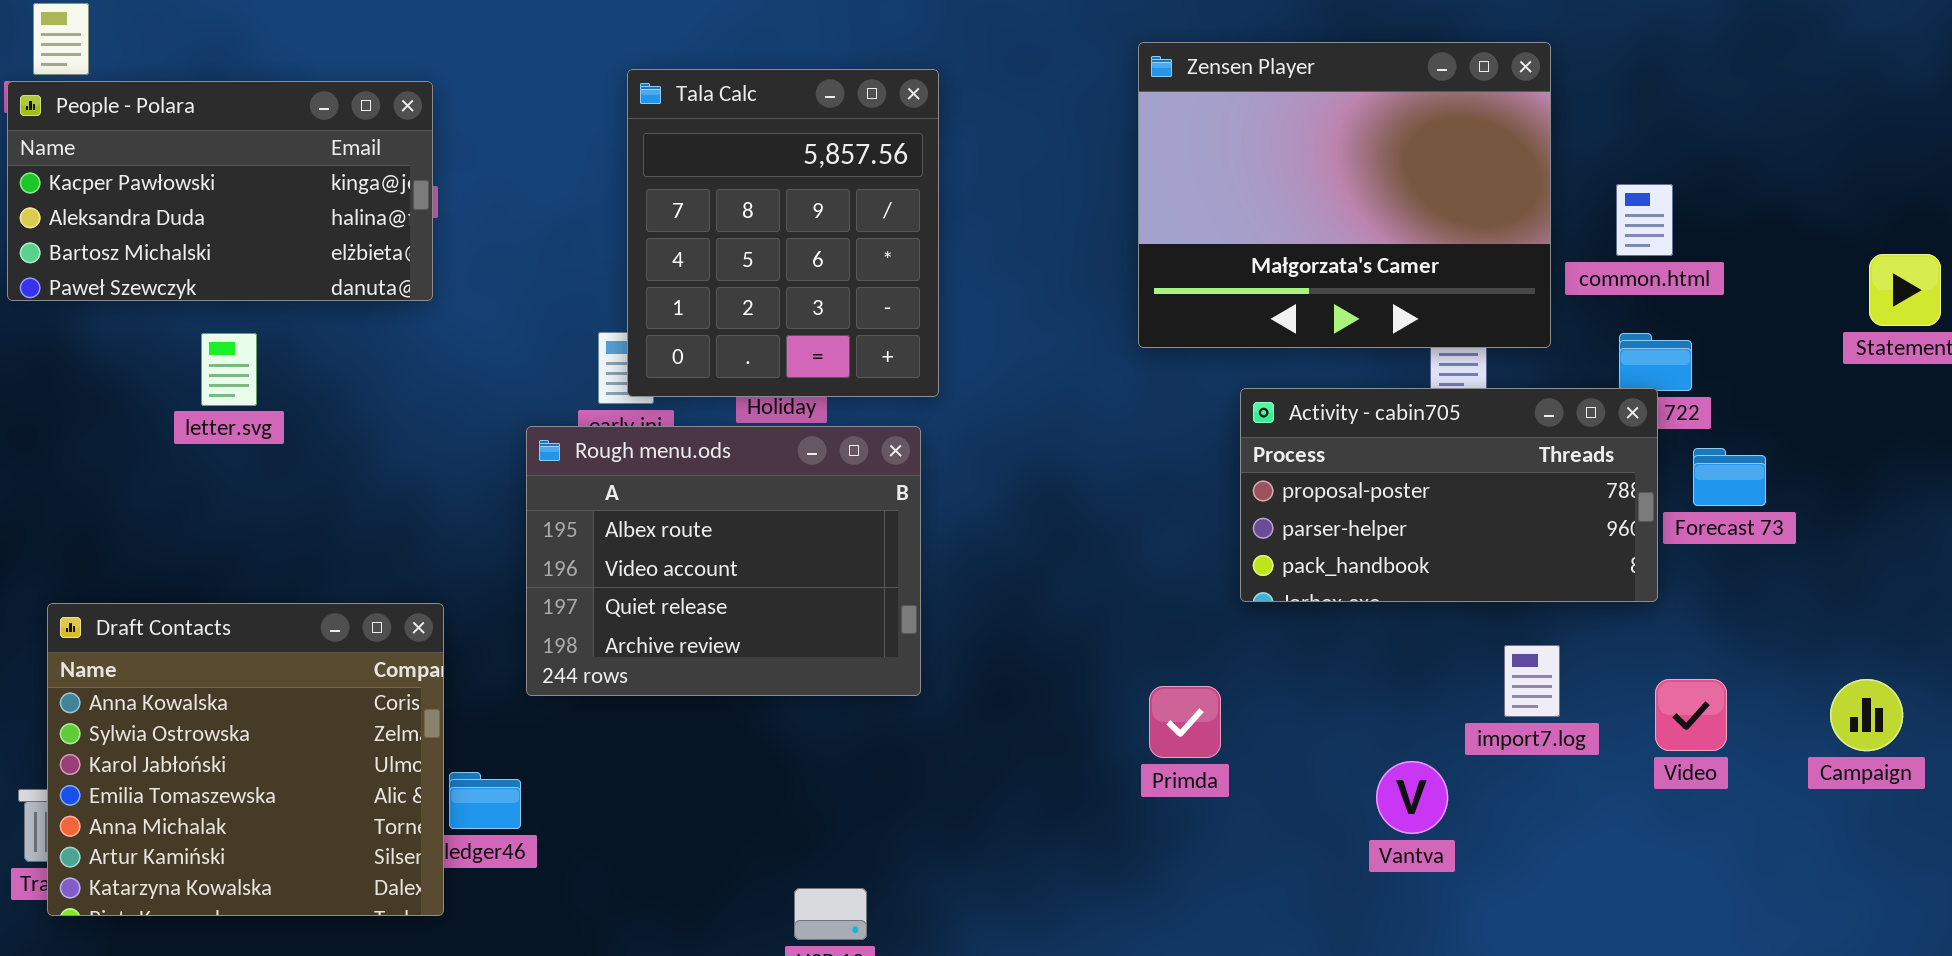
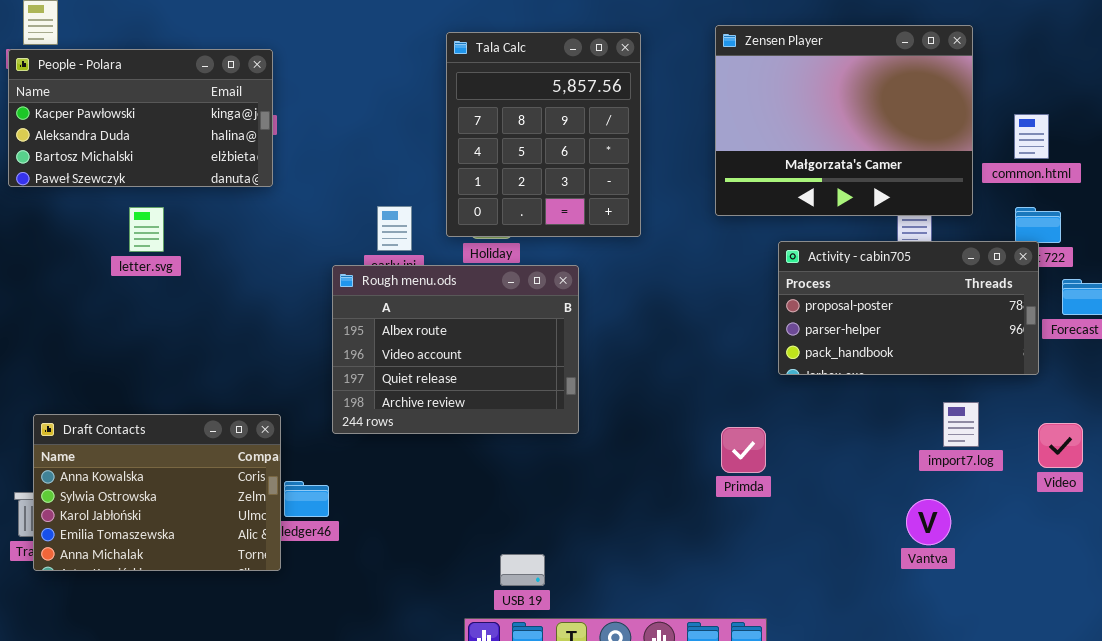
Tala Calc: [627,69,939,397] -> [446,32,641,237], moved
Draft Contacts: [47,603,444,916] -> [33,414,281,571], resized
Vantva: [1376,761,1448,834] -> [906,499,951,545], moved

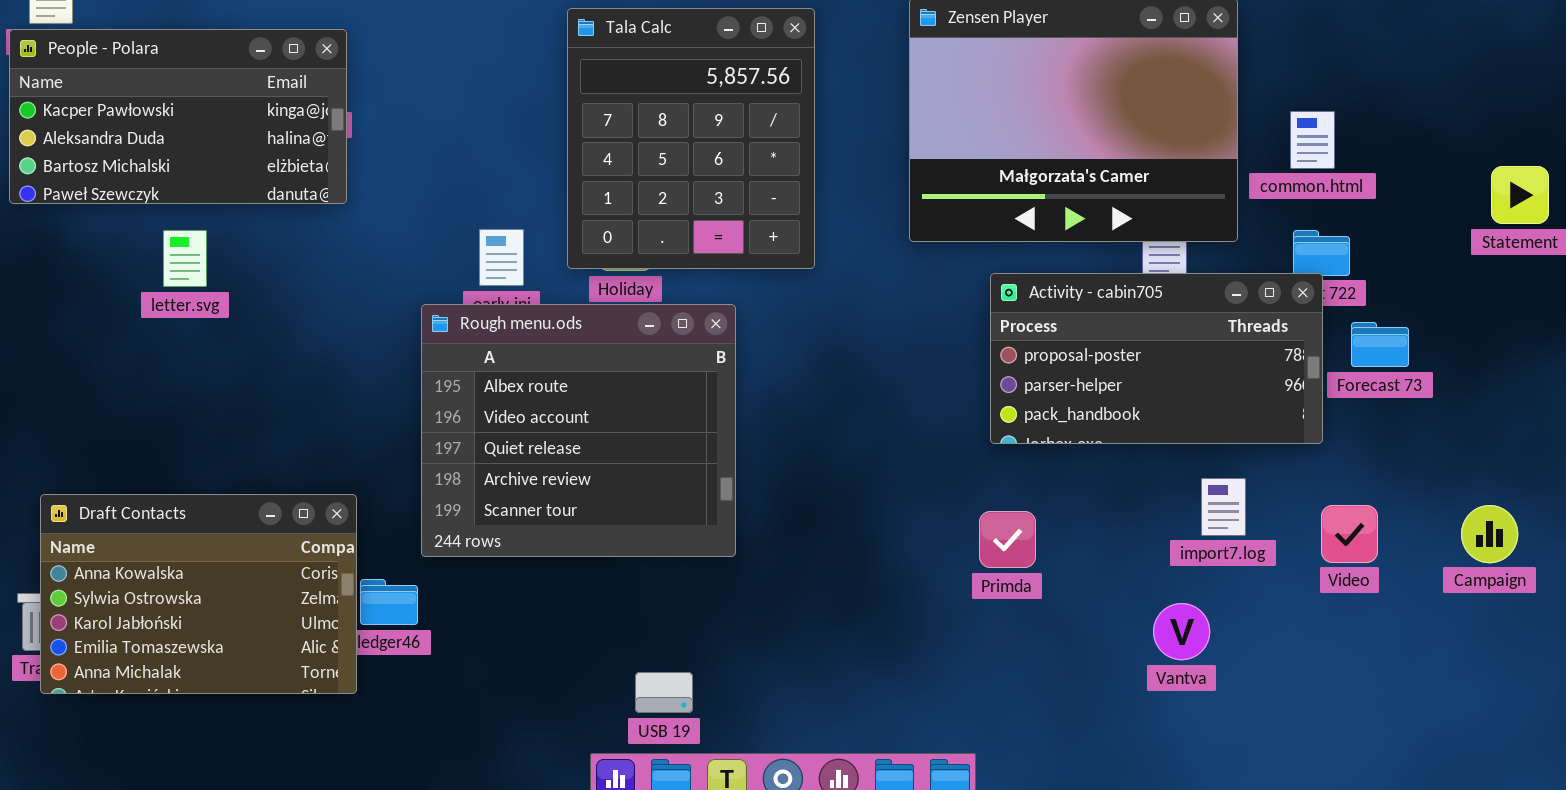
Rough menu.ods: [332,265,579,434] -> [421,304,736,557], resized
Primda: [721,427,766,473] -> [979,511,1036,568], moved

